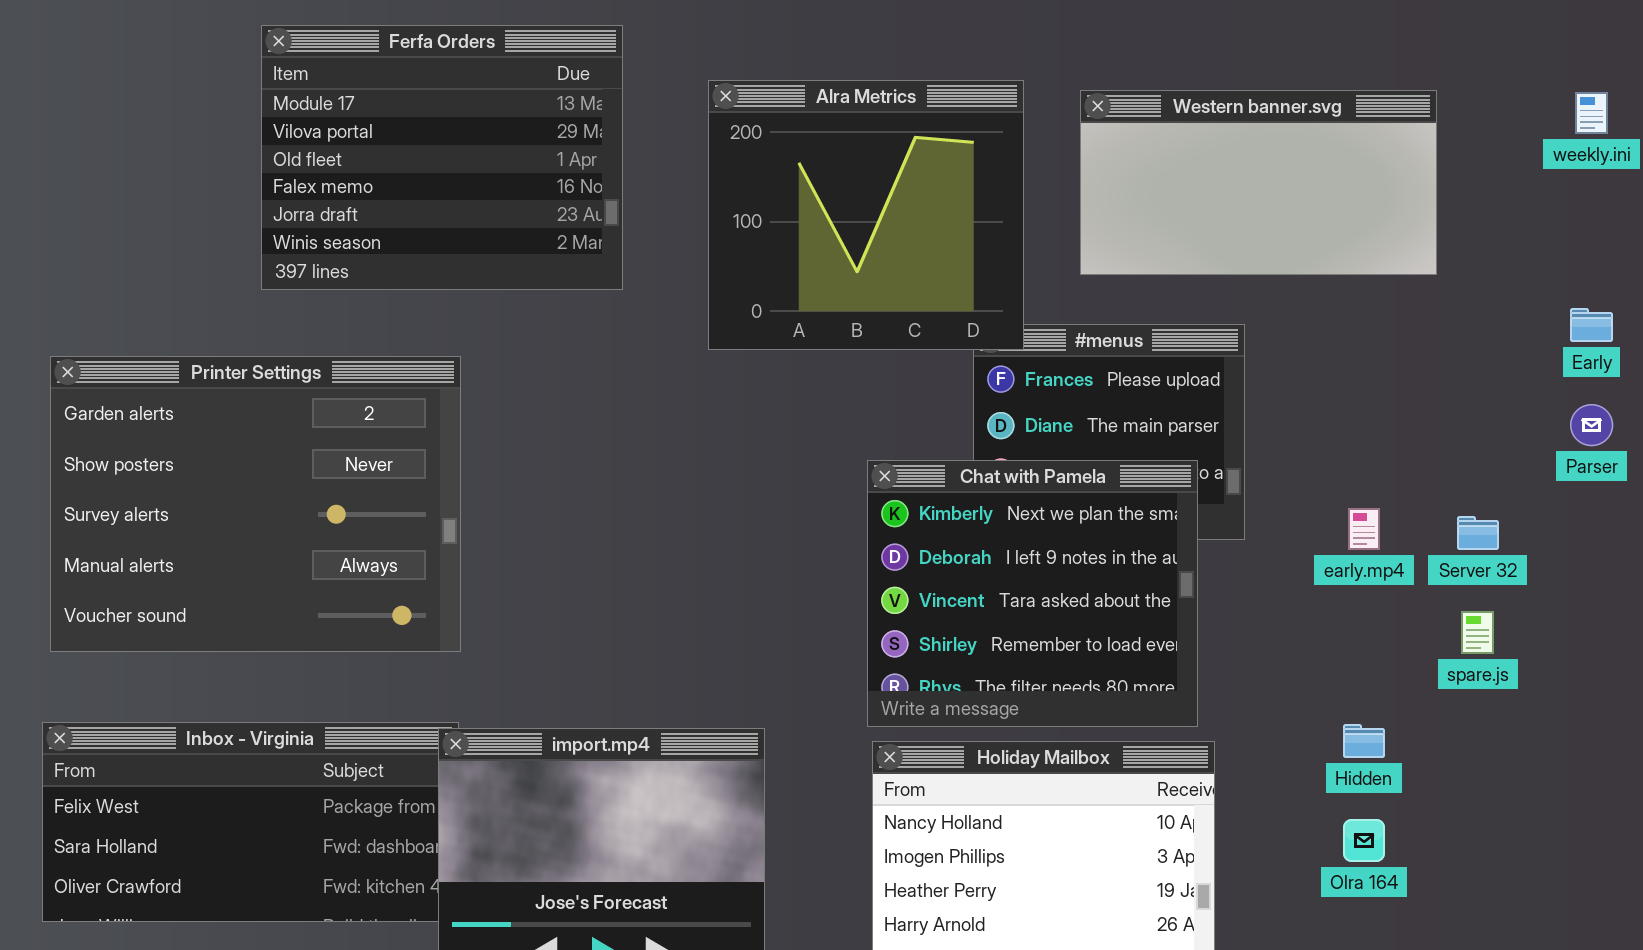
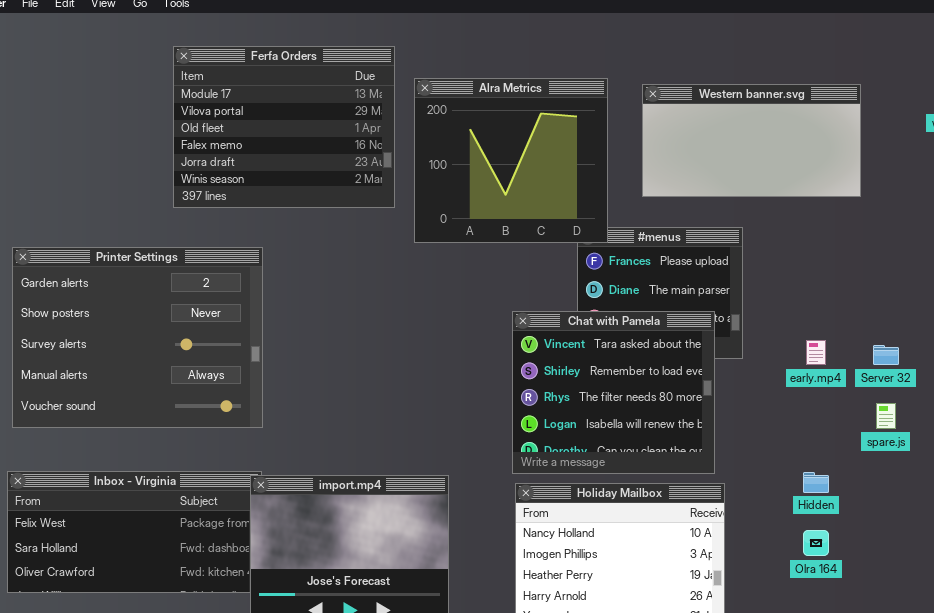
Ferfa Orders: [261,25,623,290] -> [173,46,395,208], moved
Chat with Pamela: [867,460,1198,727] -> [512,311,715,474], scrolled down 2 rows

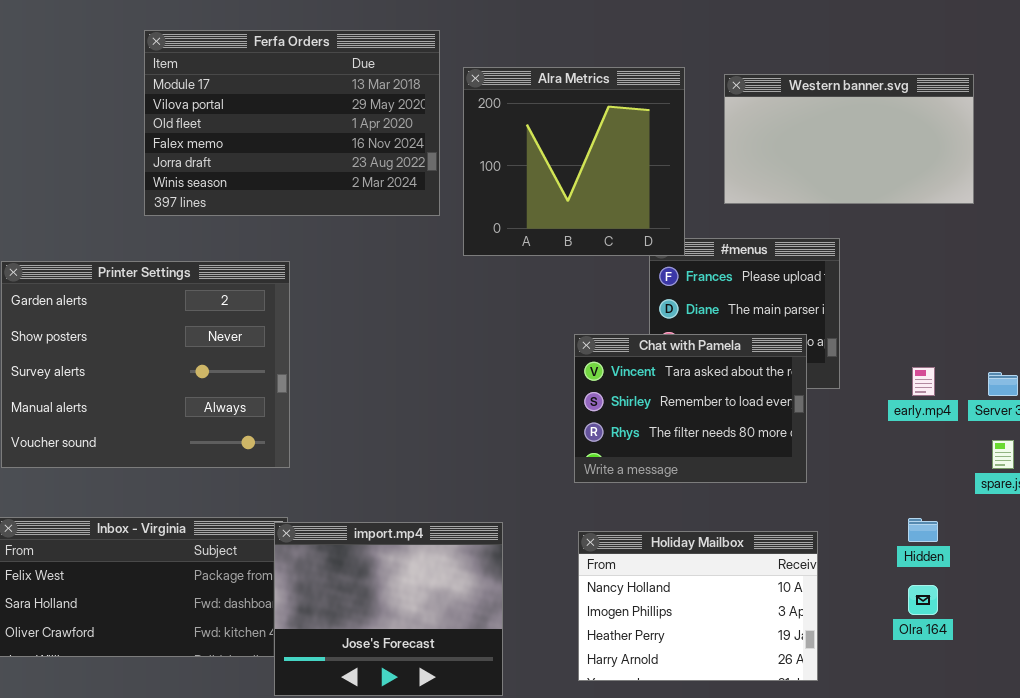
Ferfa Orders: [173,46,395,208] -> [144,30,440,216], resized
Chat with Pamela: [512,311,715,474] -> [574,334,807,483], resized

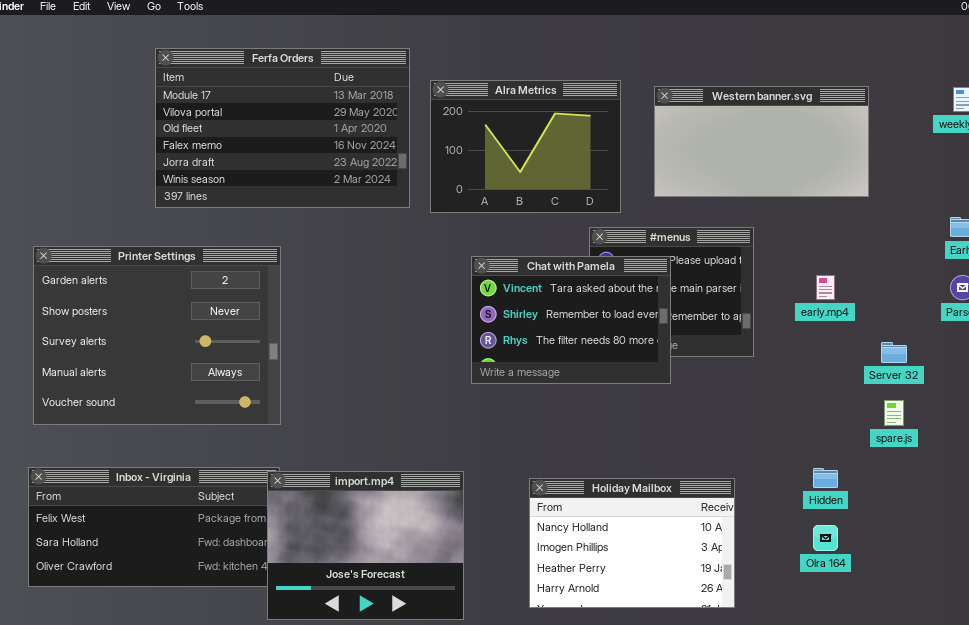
Alra Metrics: [463,67,685,256] -> [430,80,621,213], resized
Chat with Pamela: [574,334,807,483] -> [471,256,671,384], moved
early.mp4: [912,367,935,396] -> [816,275,835,300], moved

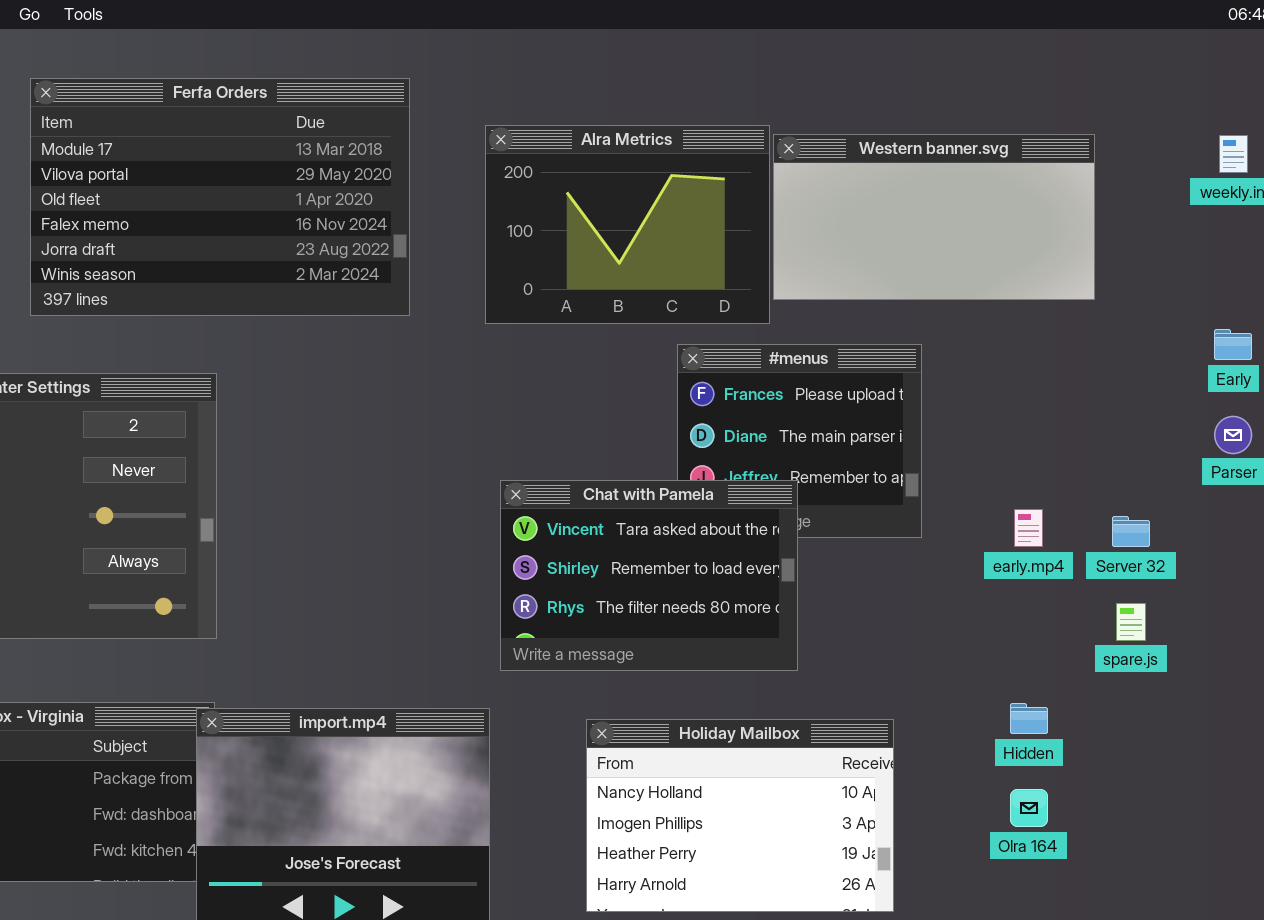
Alra Metrics: [430,80,621,213] -> [485,125,770,324], moved
Chat with Pamela: [471,256,671,384] -> [500,480,798,671], moved
early.mp4: [816,275,835,300] -> [1014,509,1043,547], moved

